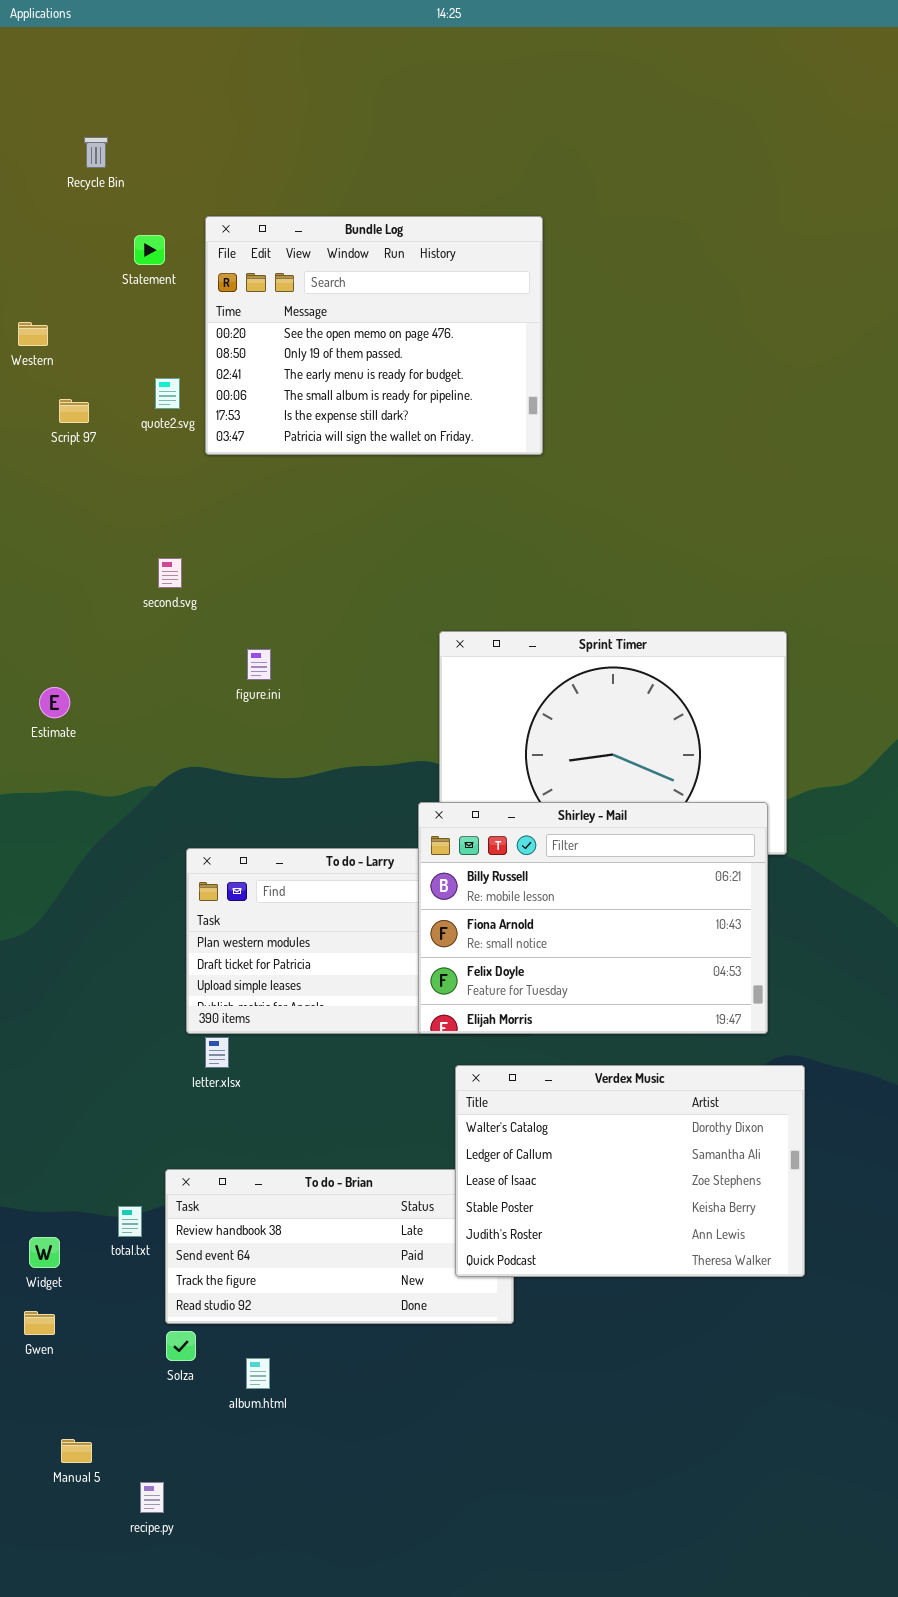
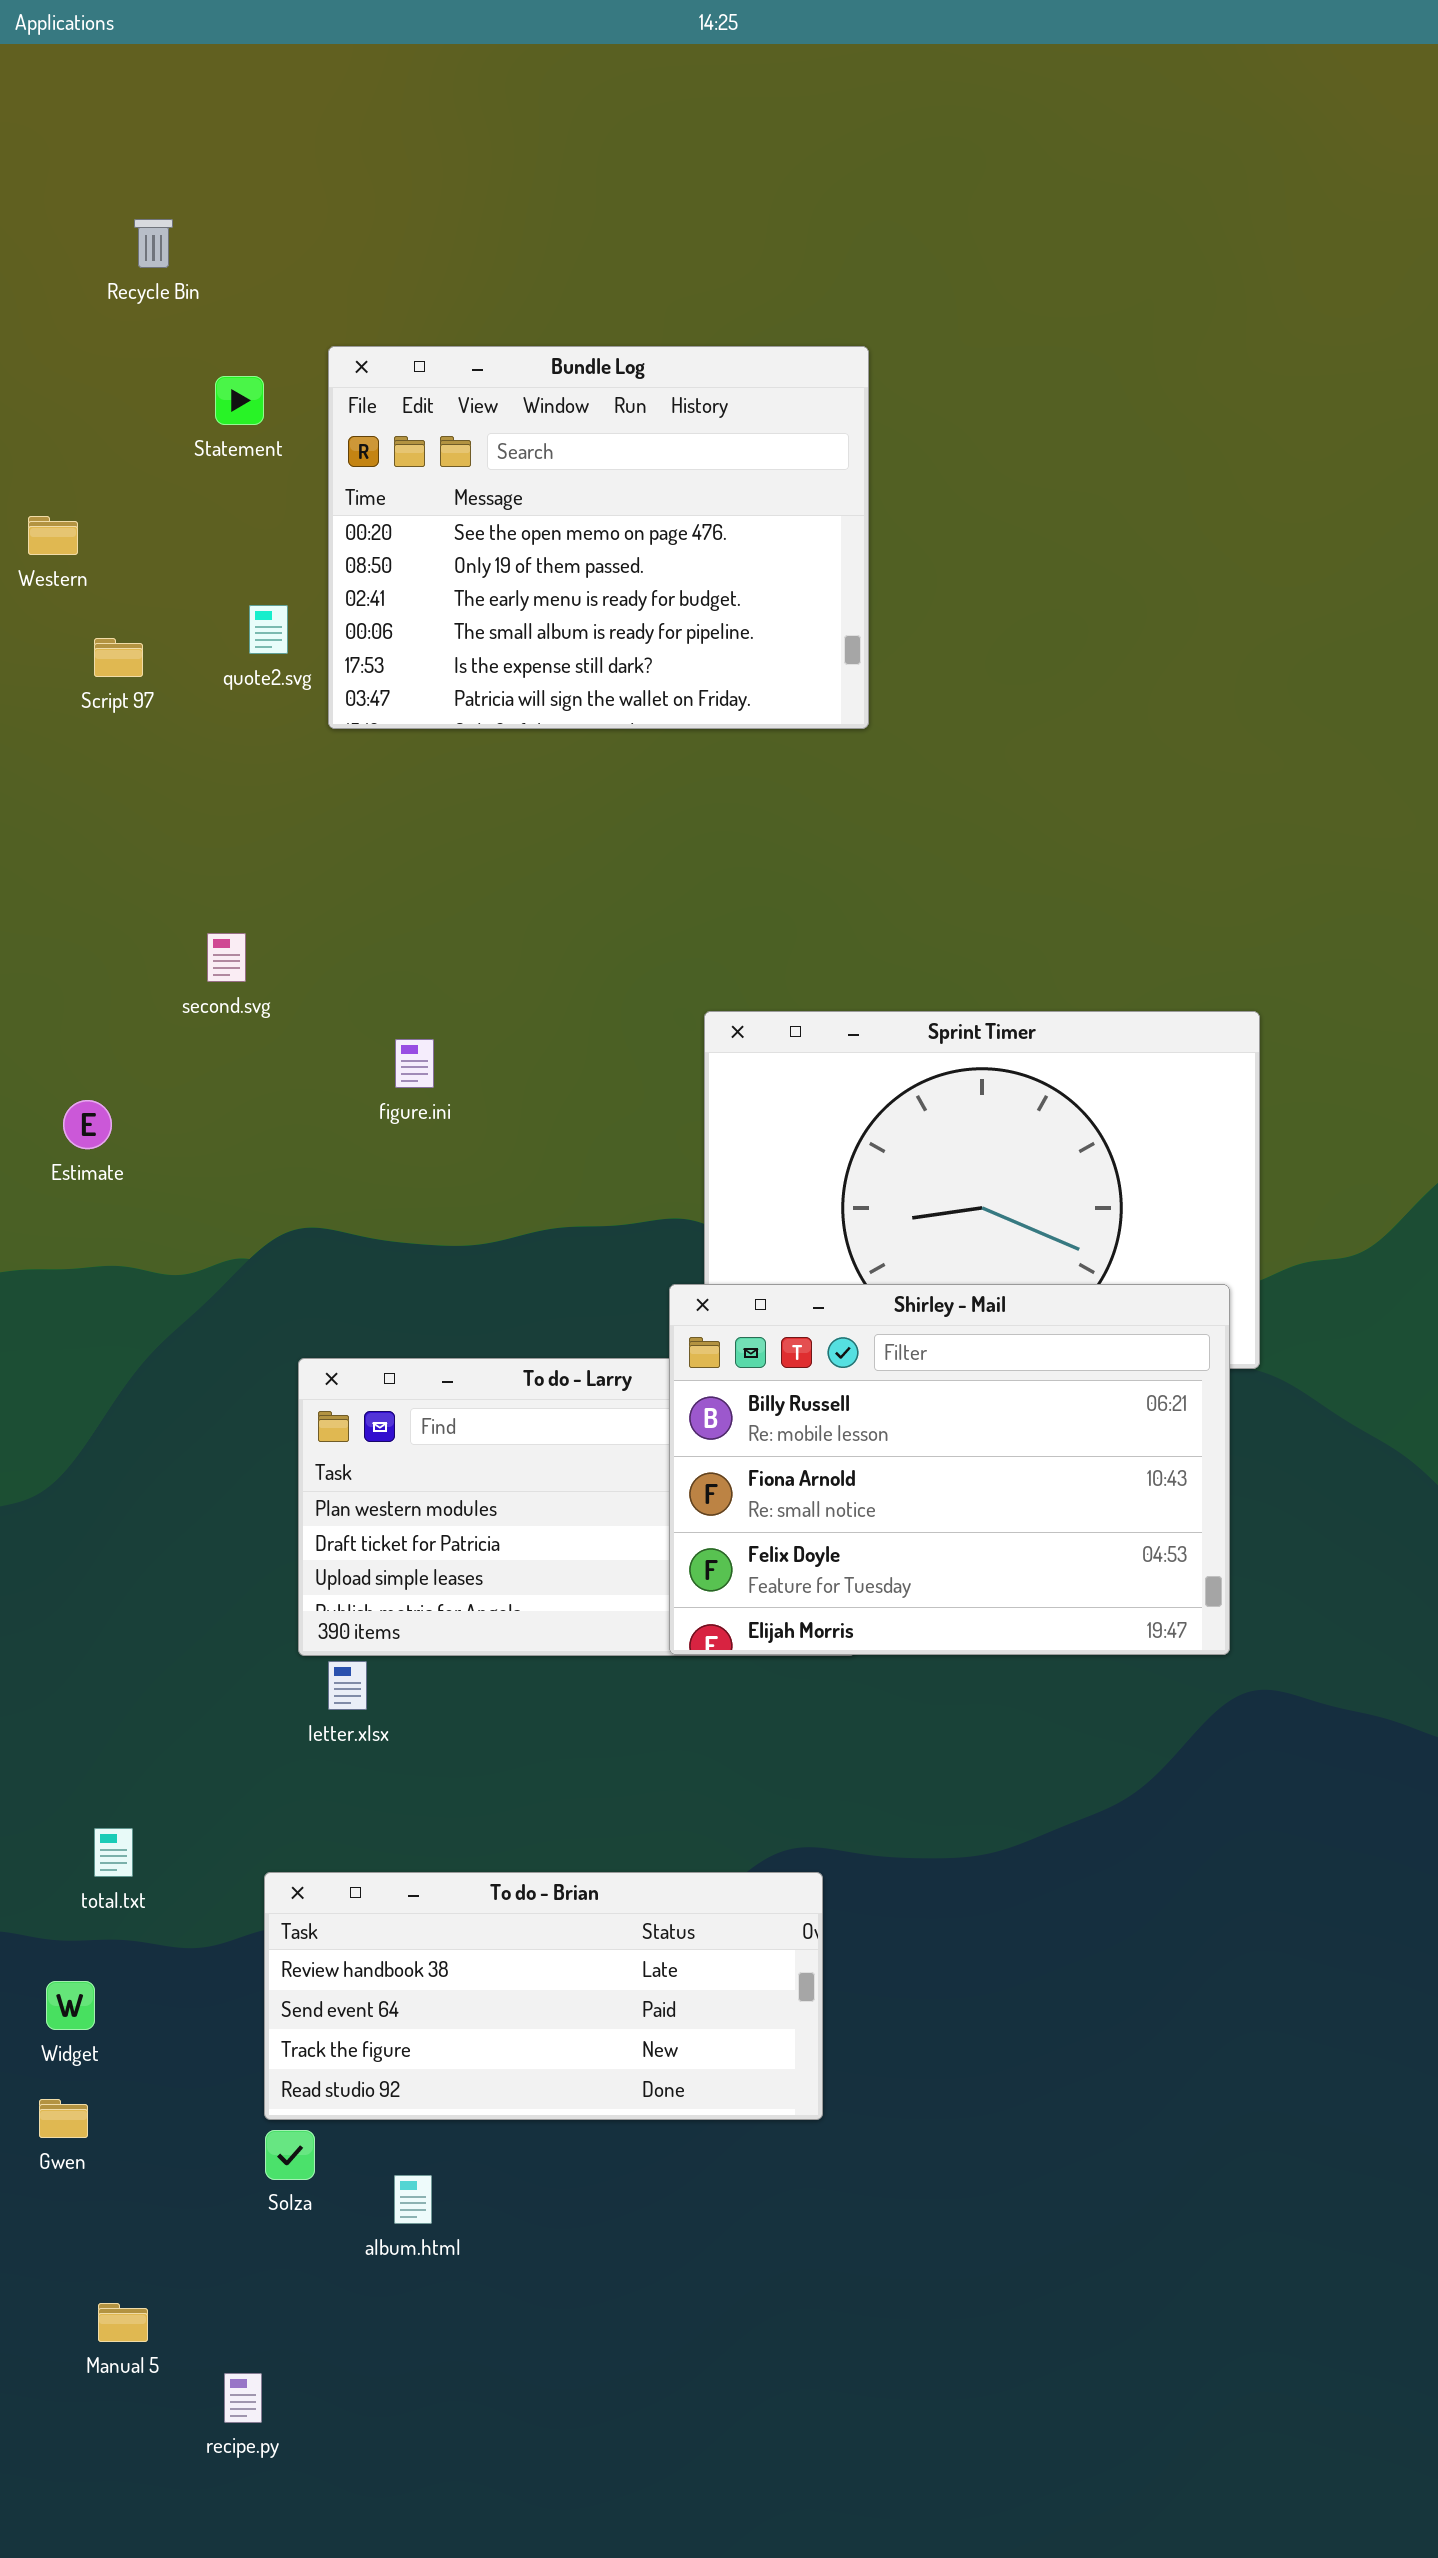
second.svg: [158,558,182,588] -> [207,933,246,982], moved
Verdex Music: [455,1065,805,1277] -> none, closed
total.txt: [118,1206,142,1237] -> [94,1828,133,1877], moved

